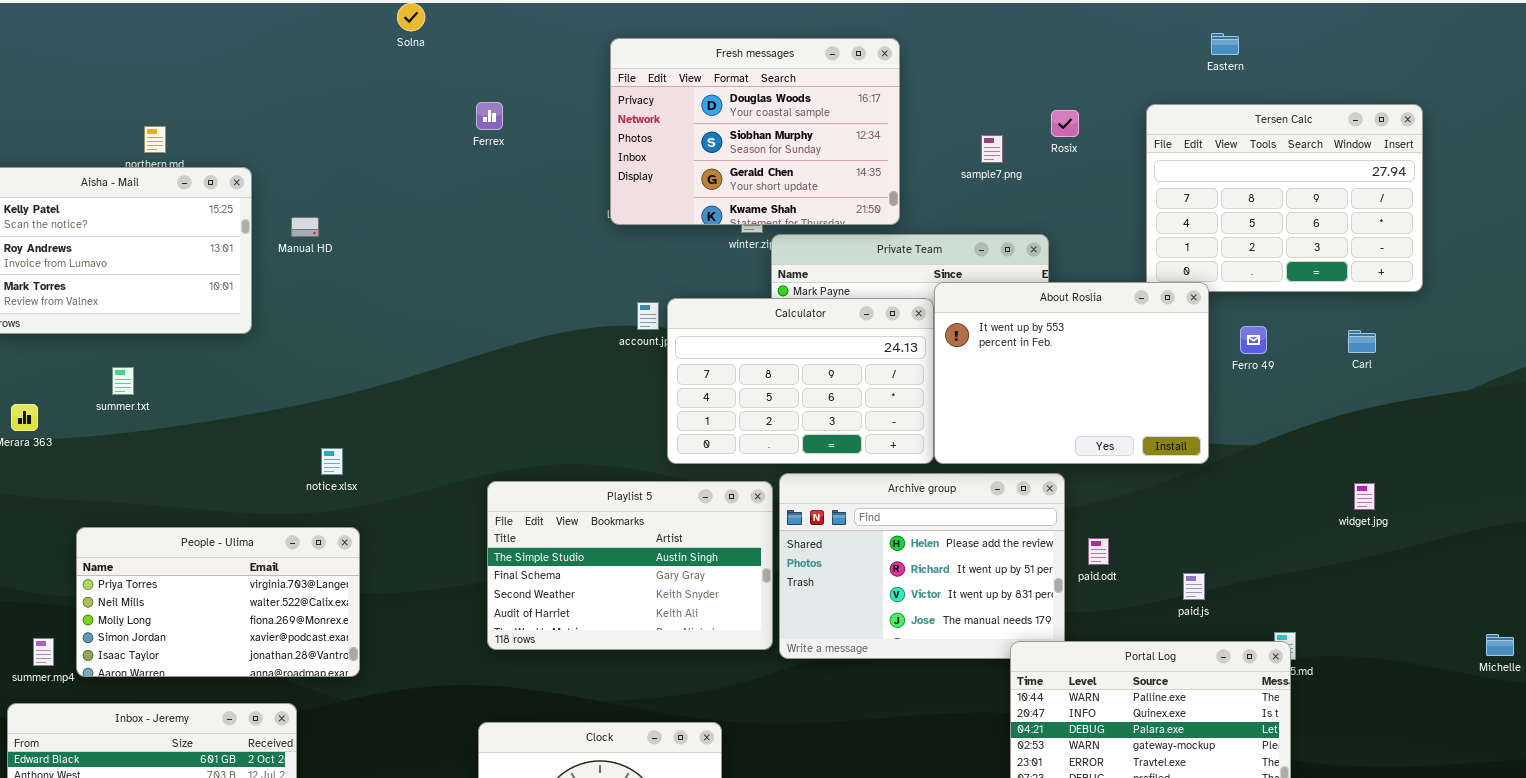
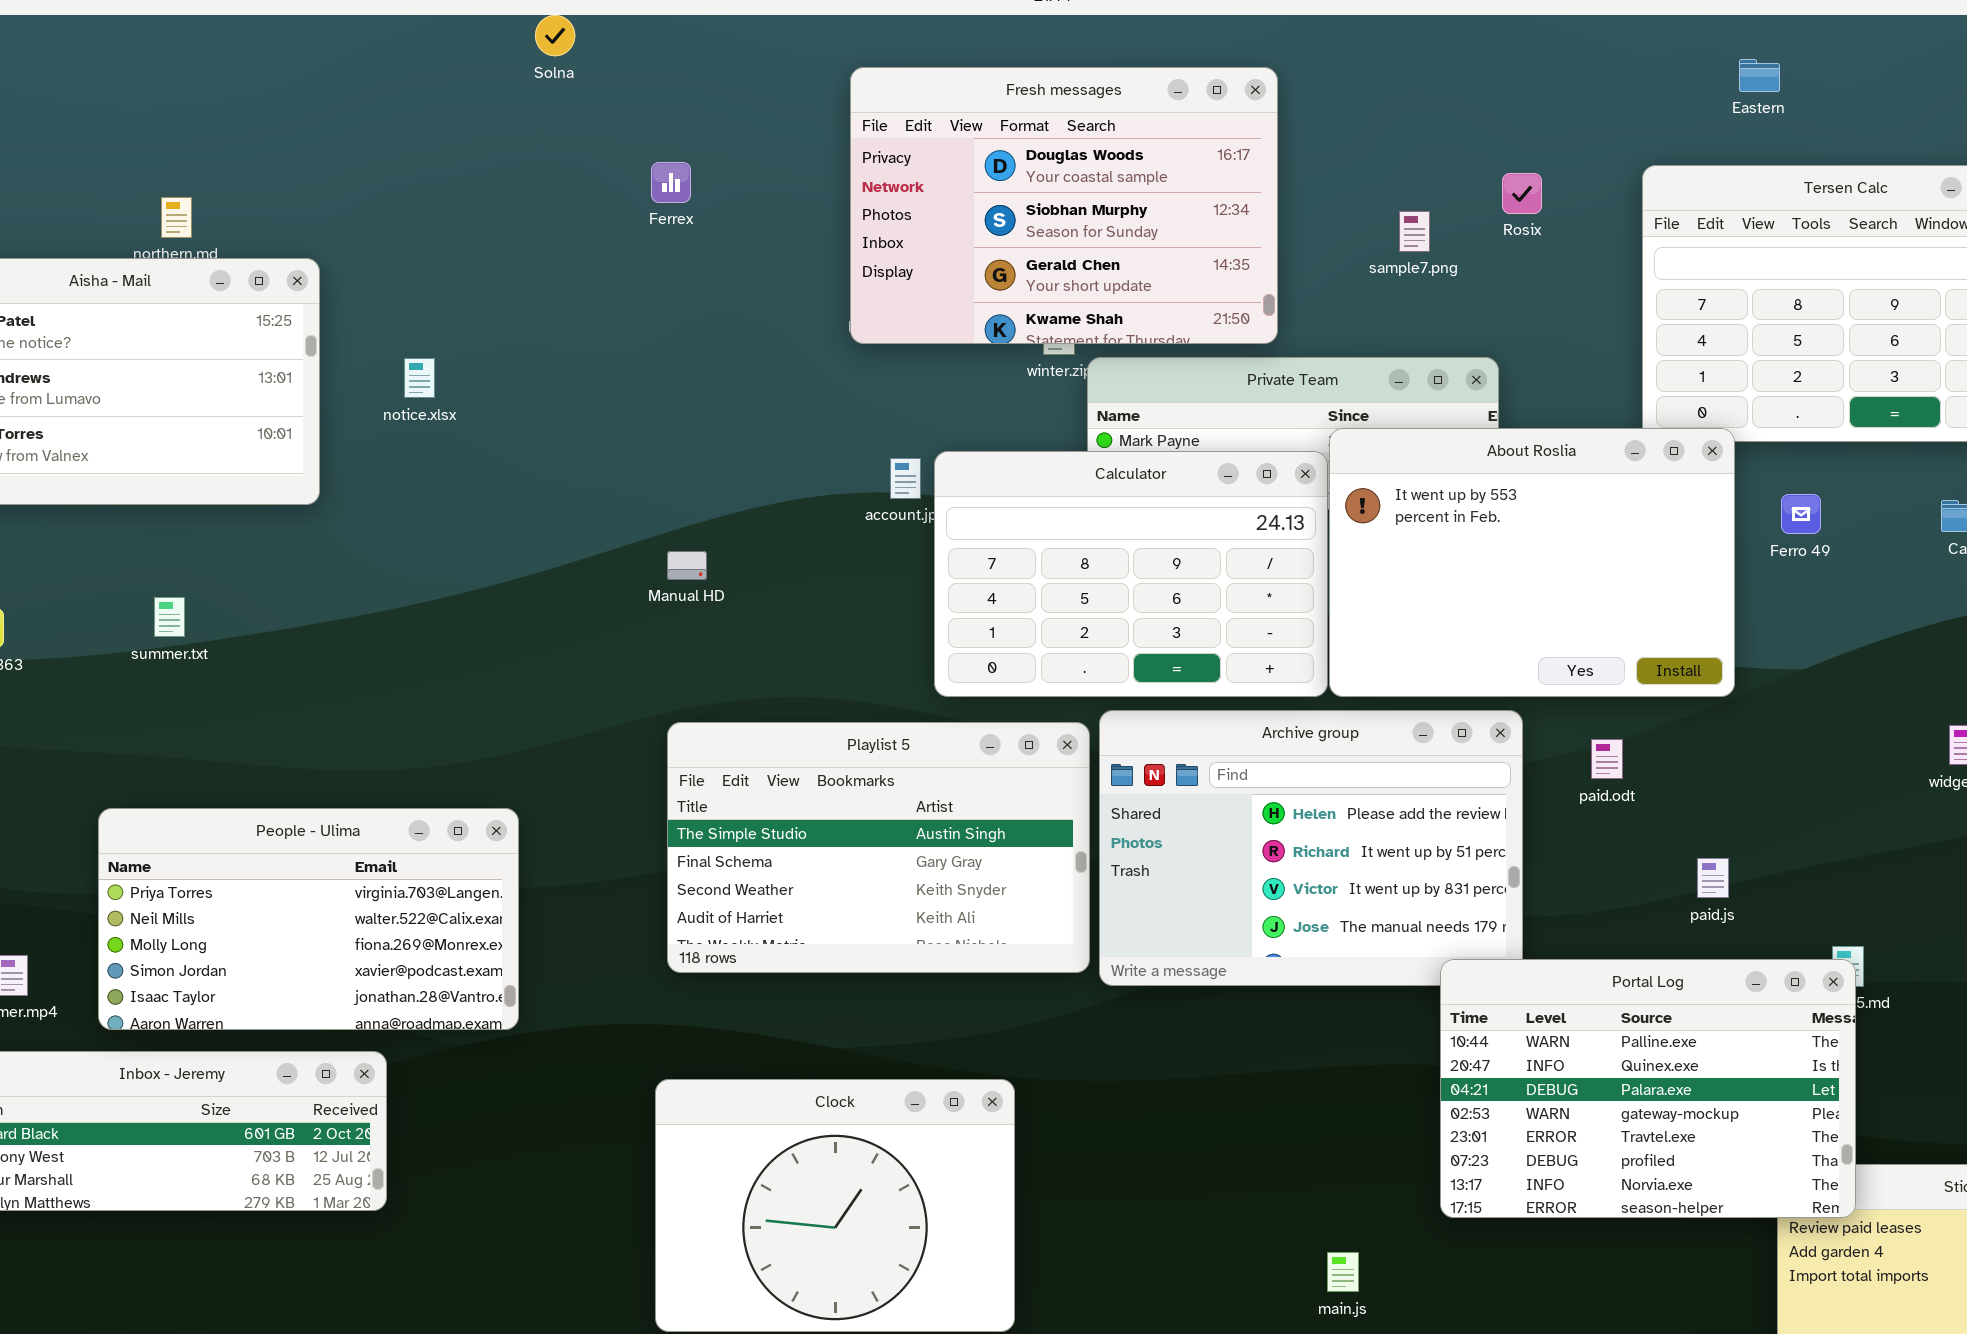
Manual HD: [291,217,319,237] -> [667,551,707,580], moved
summer.txt: [112,367,134,395] -> [154,597,185,637], moved
notice.xlsx: [321,448,343,475] -> [404,358,435,398], moved
People - Ulima: [76,527,360,677] -> [98,808,519,1030], moved
paid.odt: [1088,538,1109,565] -> [1591,739,1623,779], moved

